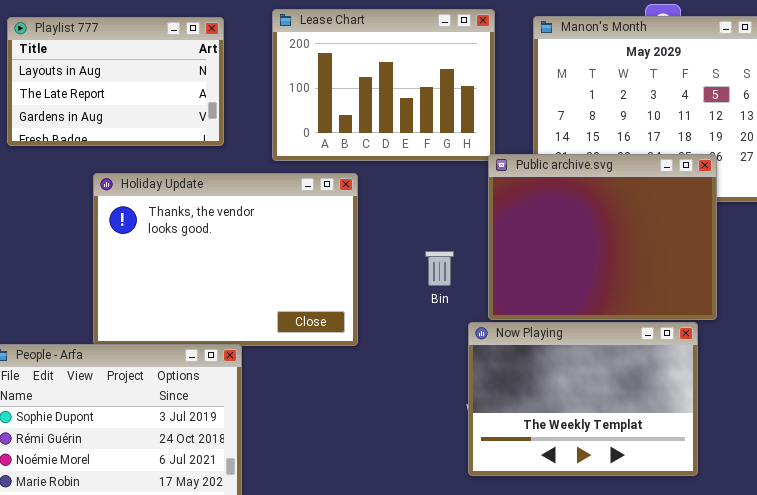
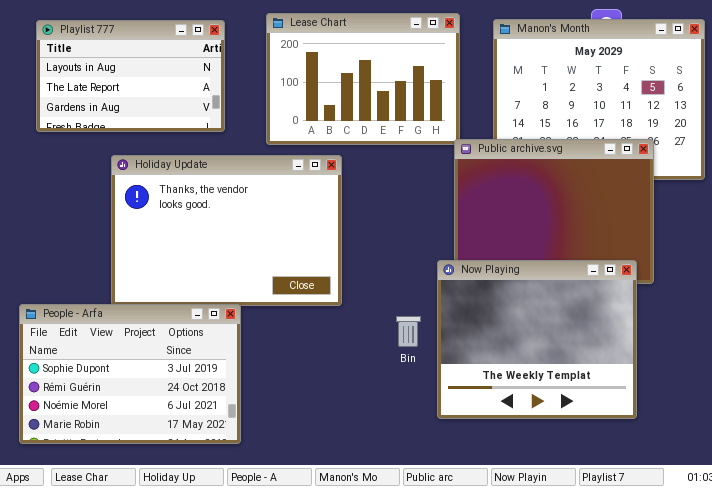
Bin: [425,251,454,286] -> [396,316,421,347], moved
Now Playing: [468,322,698,476] -> [437,260,637,419], resized

